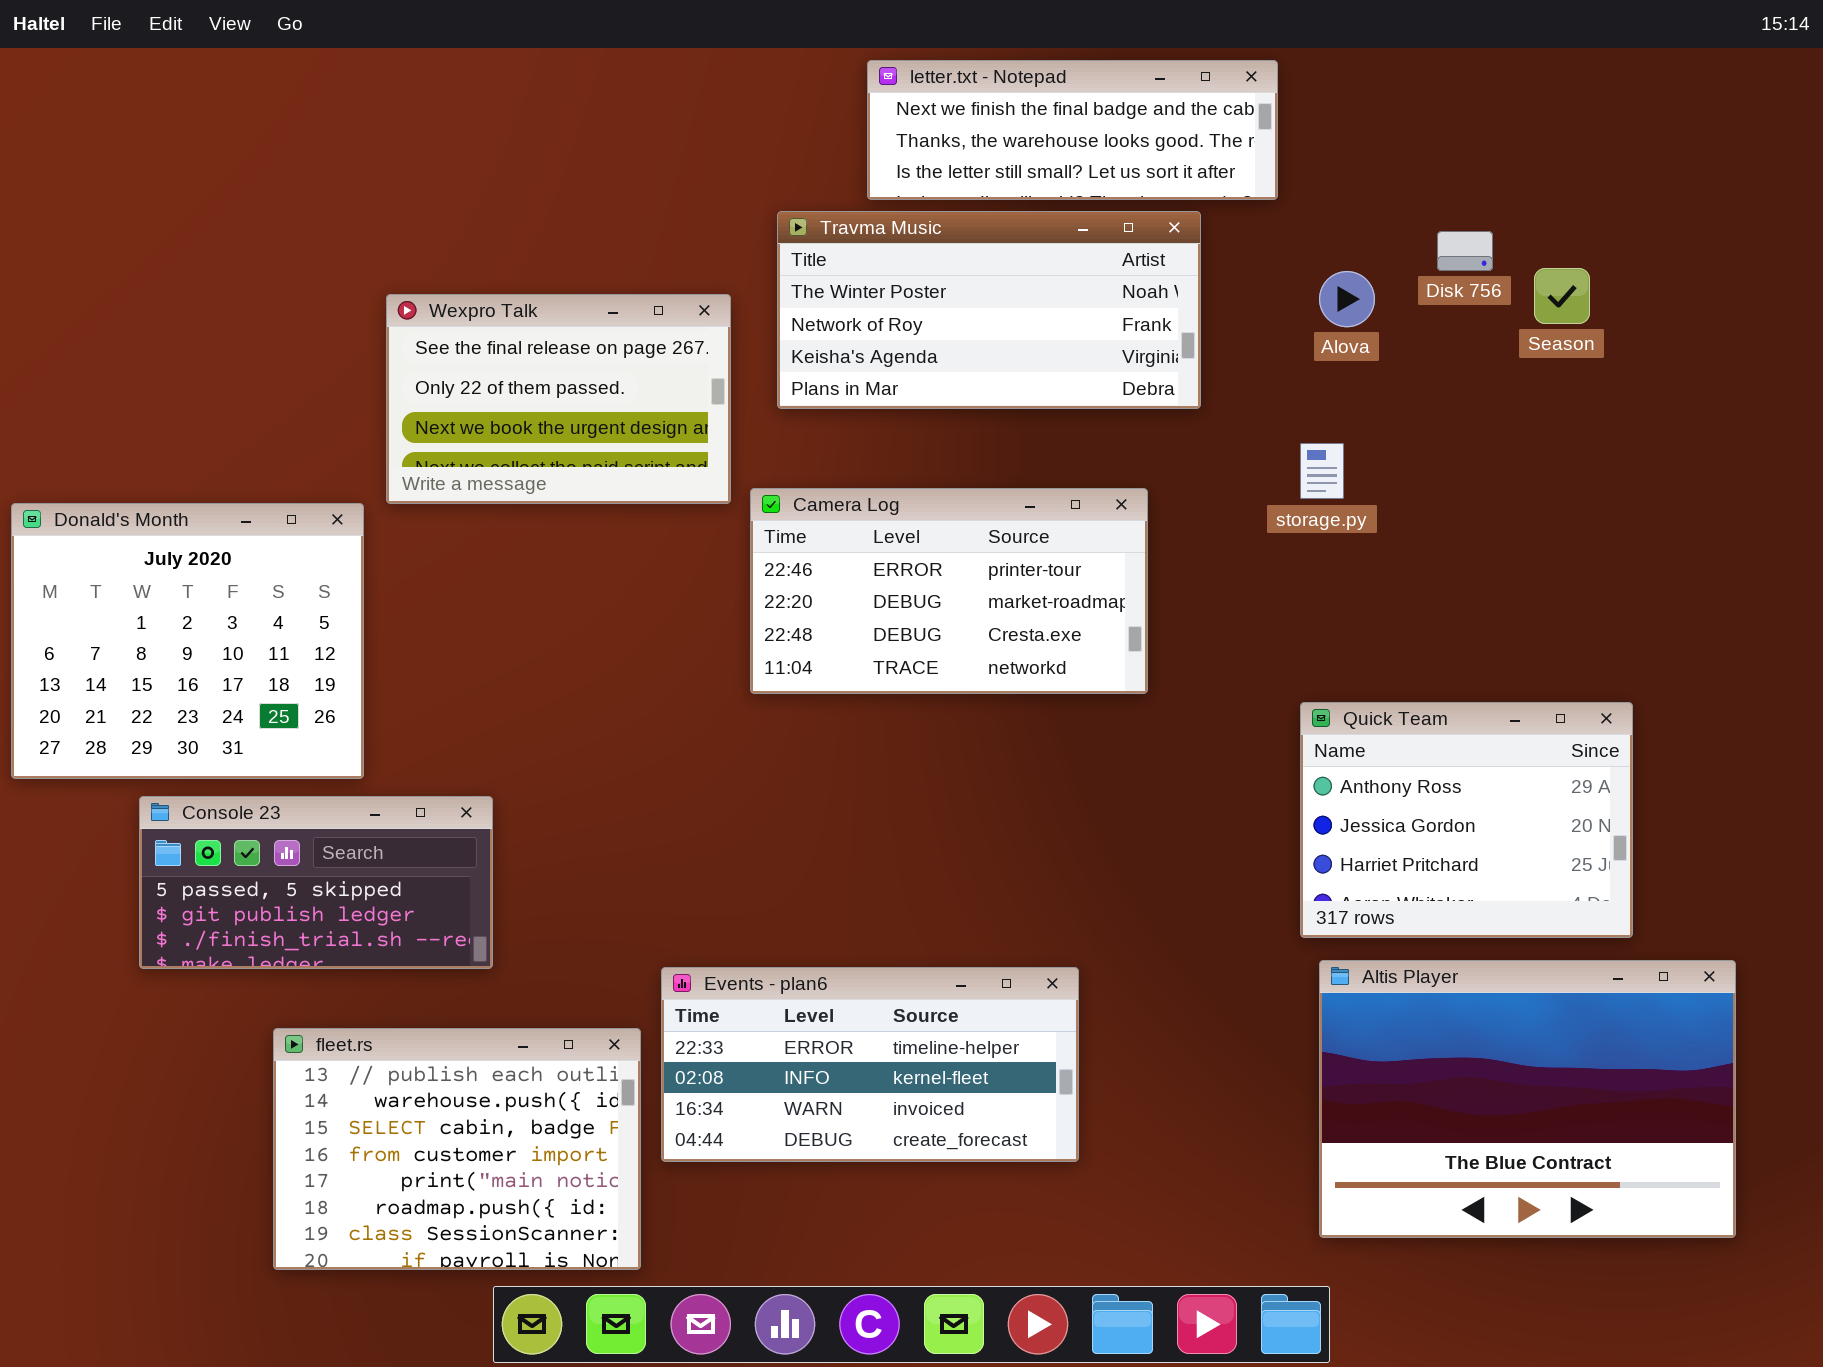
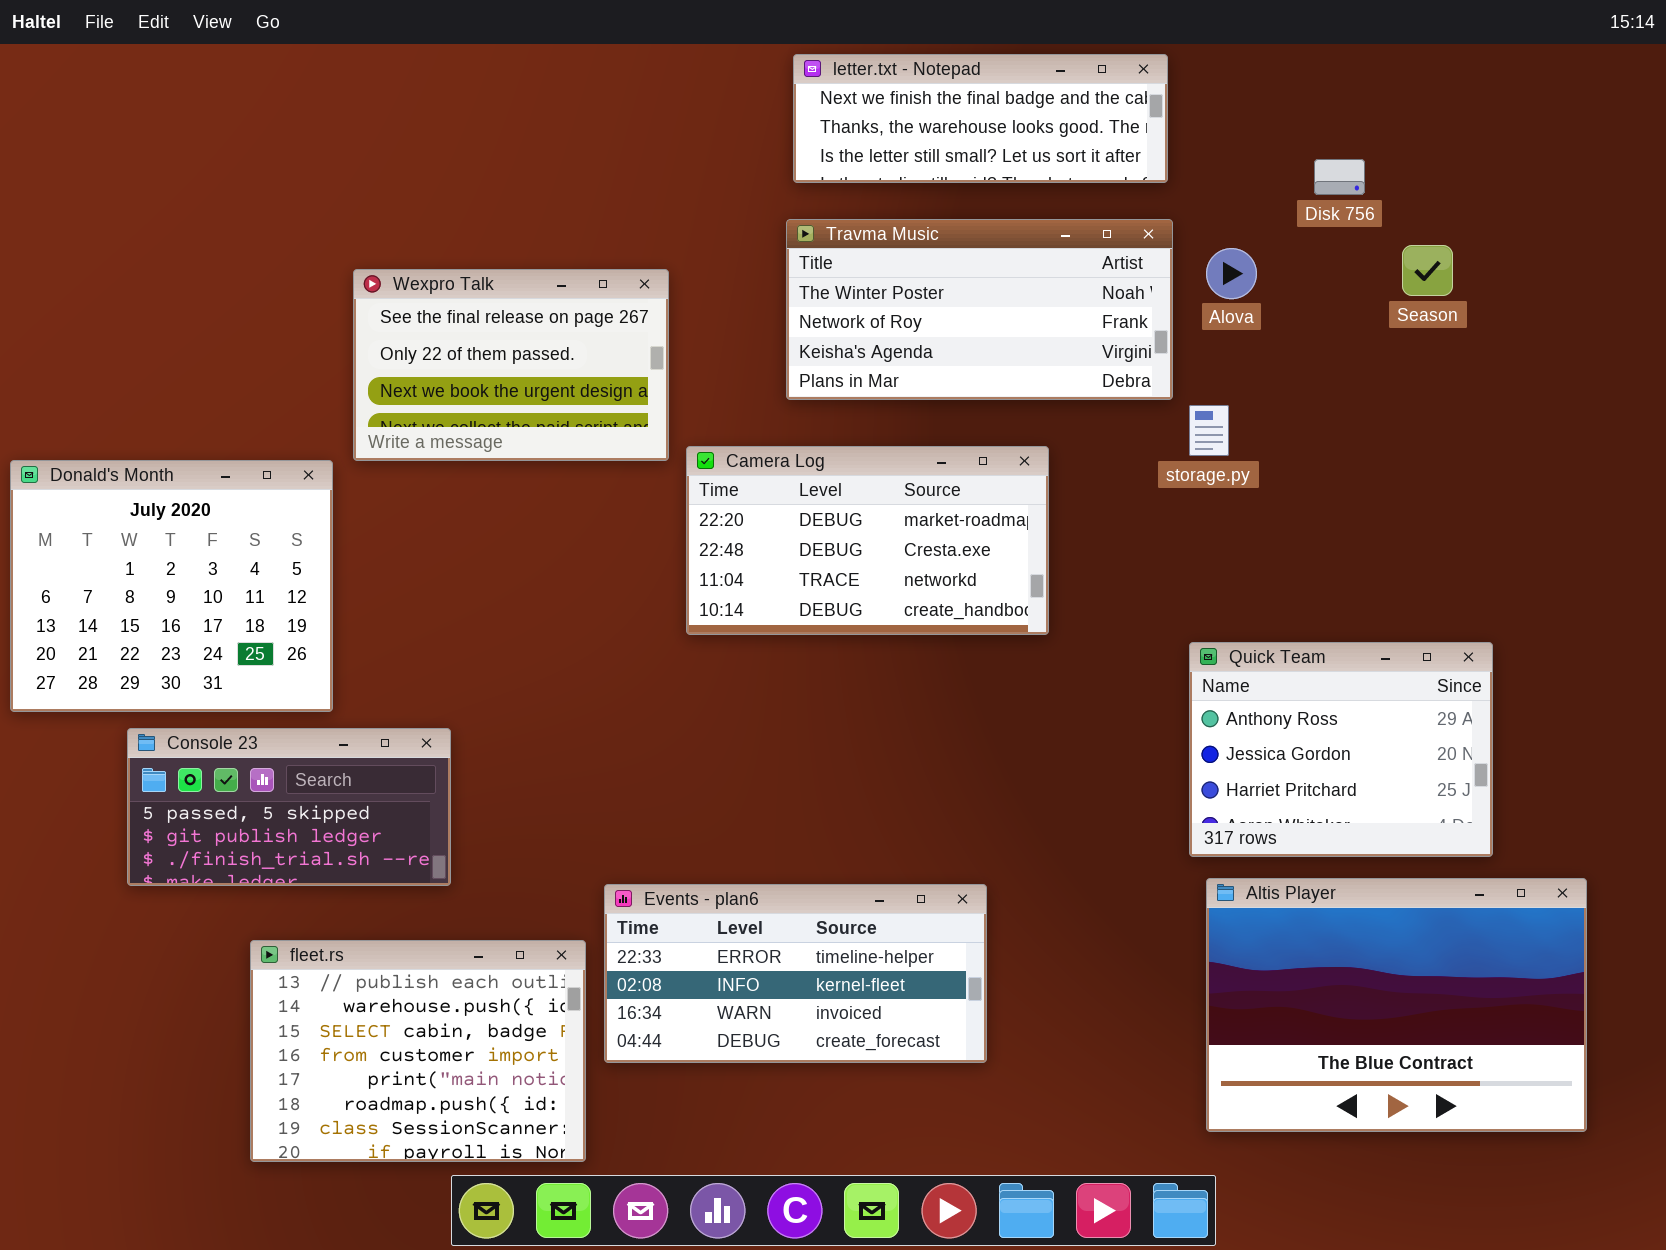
Travma Music: [777,211,1201,409] -> [786,219,1173,400], moved
Disk 756: [1437,231,1493,271] -> [1314,159,1365,195], moved
Camera Log: [750,488,1148,694] -> [686,446,1049,635], scrolled down 1 row

